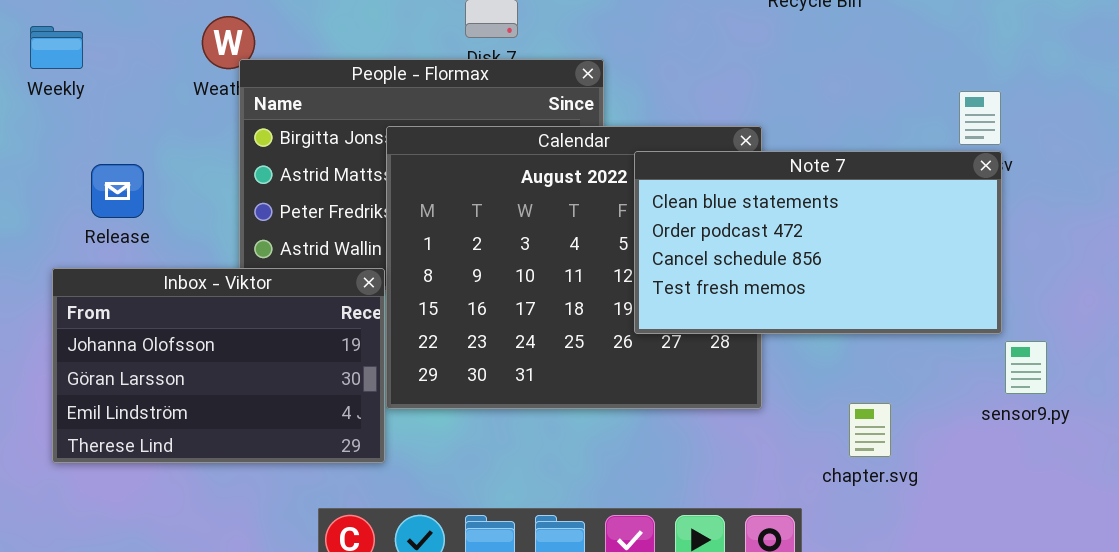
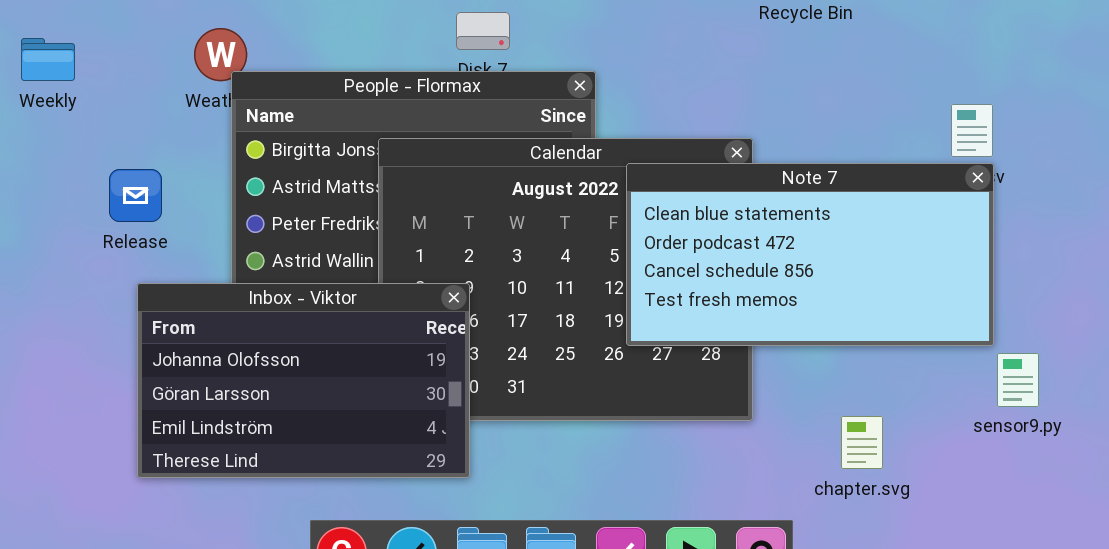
Release: [91,164,144,218] -> [109,169,162,222], moved
Inbox - Viktor: [52,268,385,463] -> [137,283,470,478], moved

